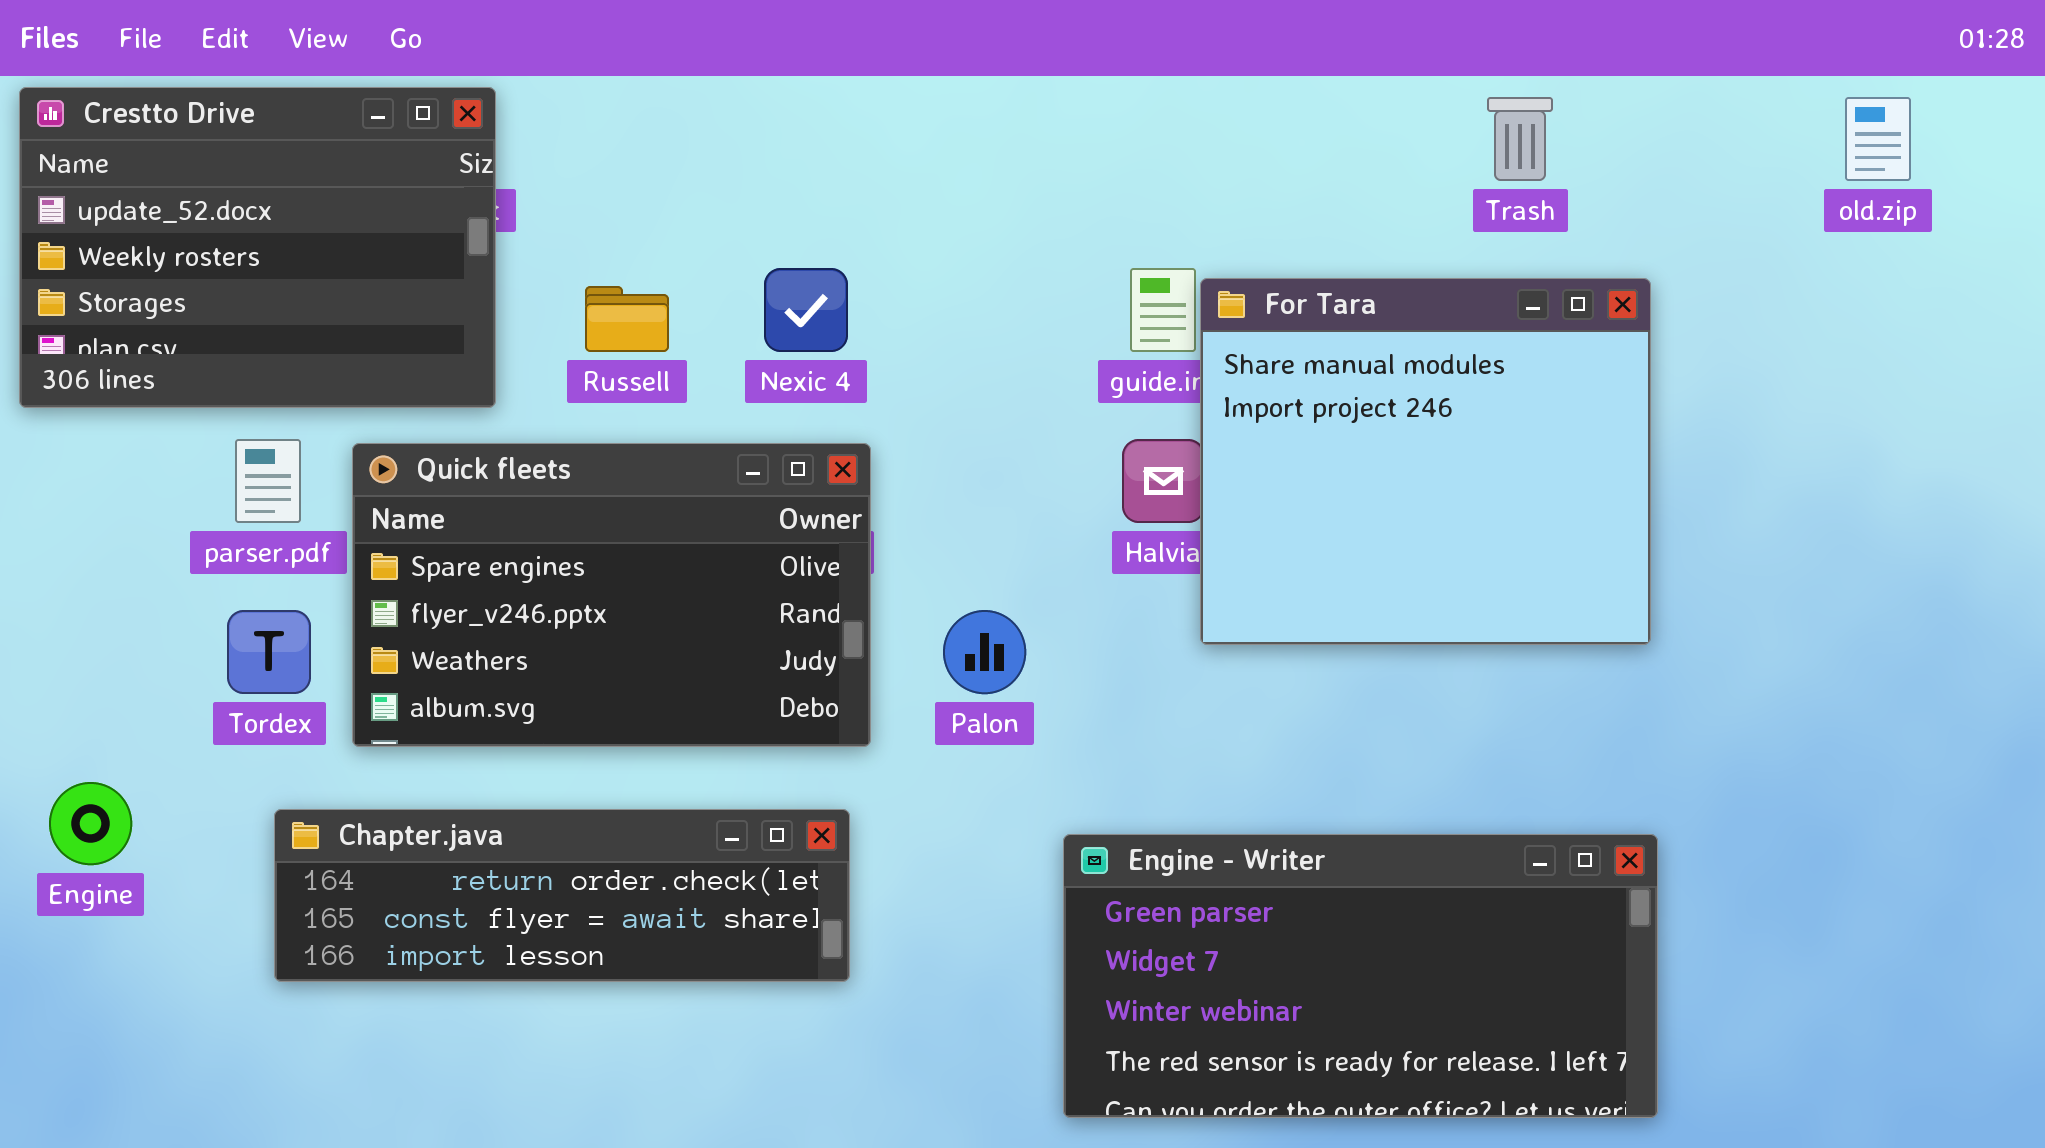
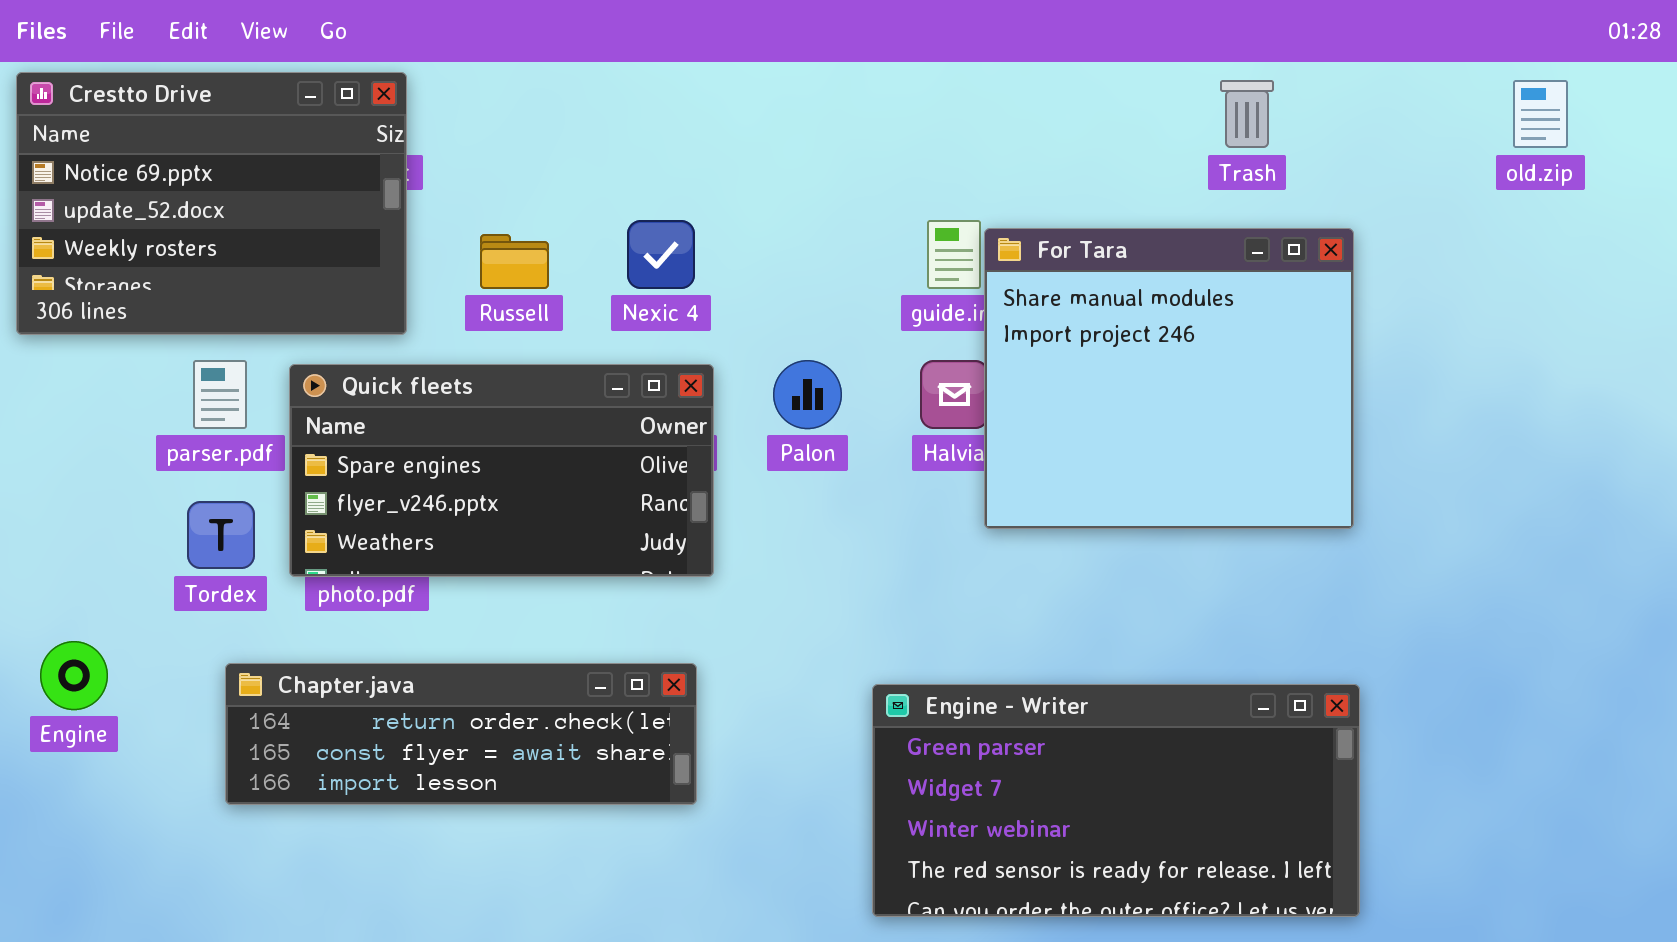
Crestto Drive: [19,87,496,408] -> [16,72,407,335], scrolled up 1 row
Quick fleets: [352,443,871,747] -> [289,364,714,577], resized
Palon: [943,610,1026,694] -> [773,360,842,429], moved

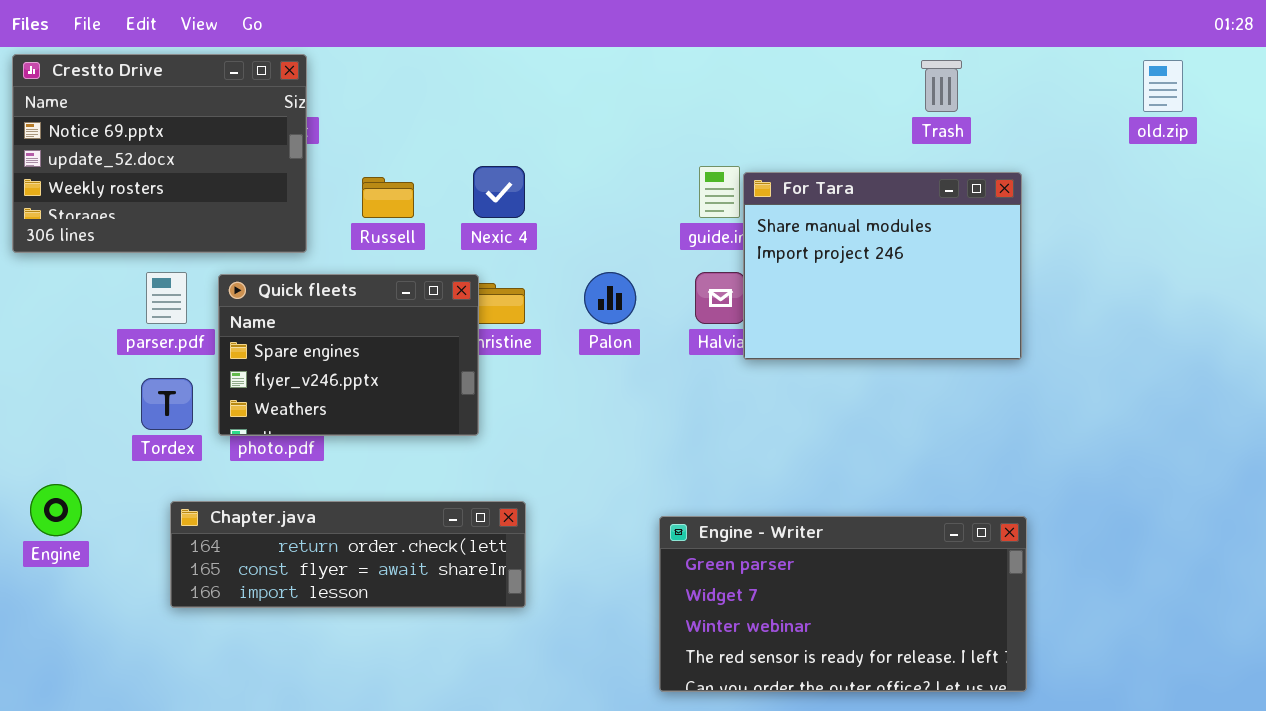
For Tara: [984,228,1354,529] -> [743,172,1022,360], resized
Quick fleets: [289,364,714,577] -> [218,274,479,436], resized

